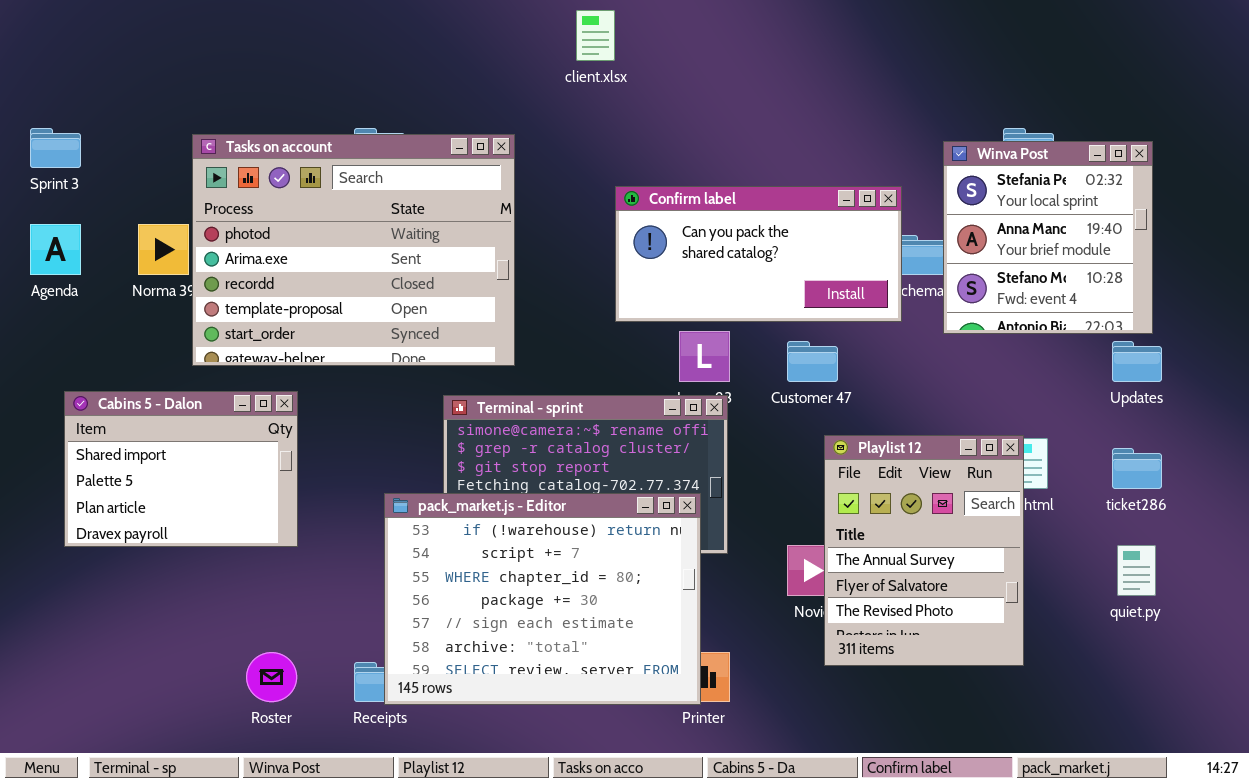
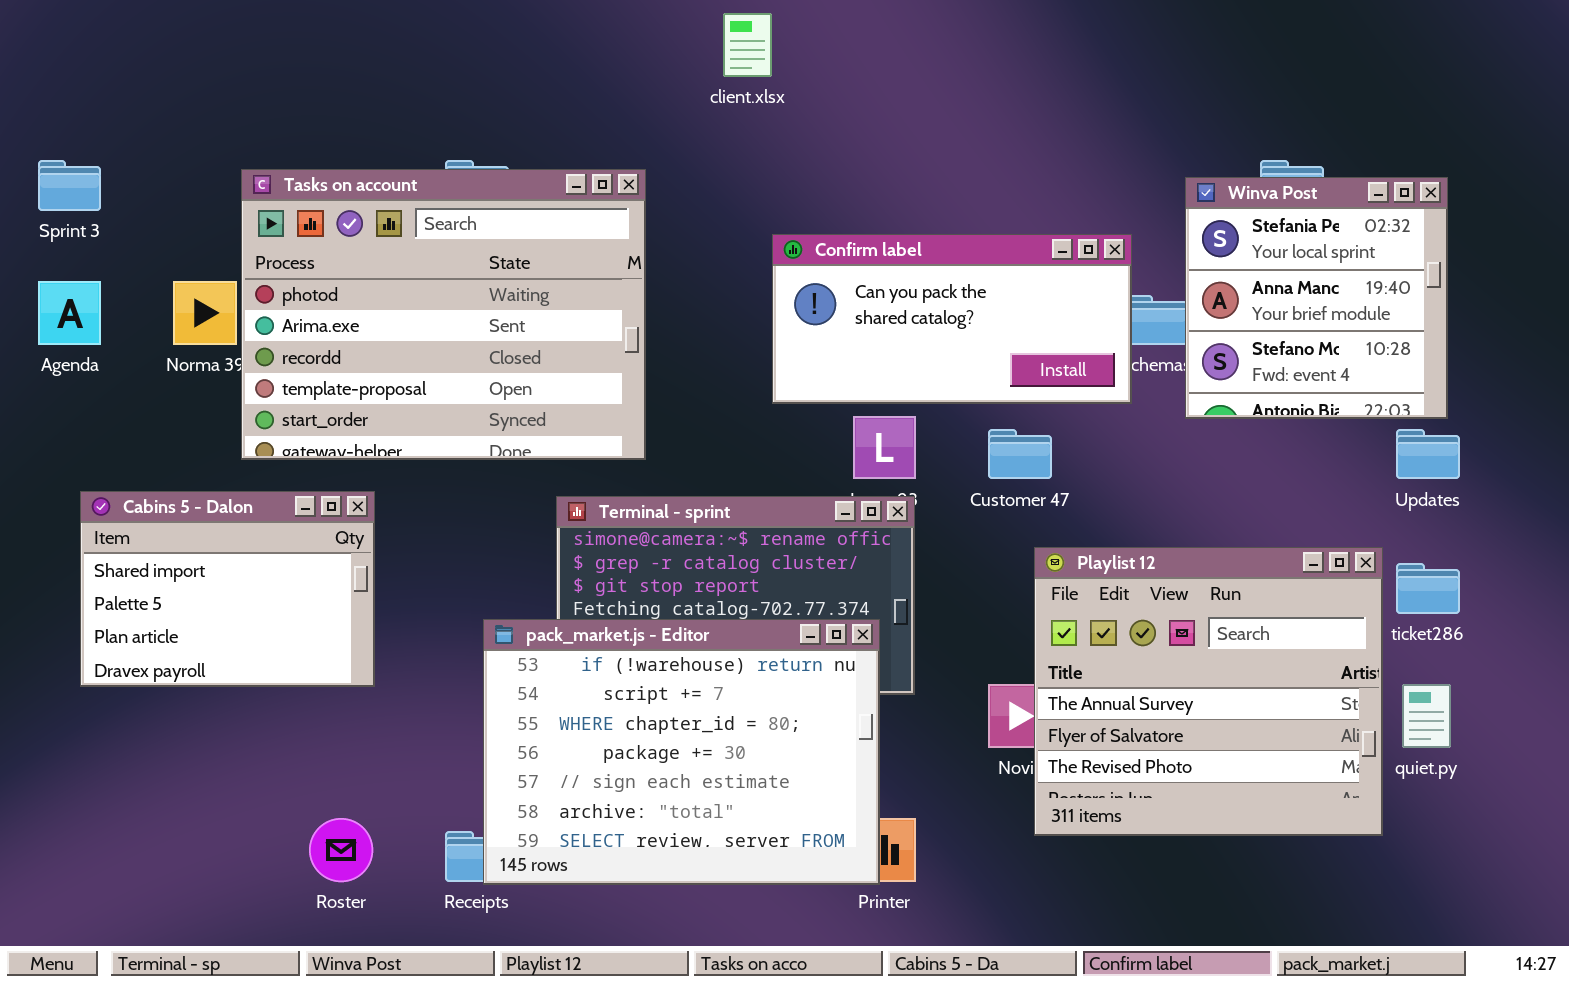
Playlist 12: [824,435,1024,666] -> [1034,547,1383,836], resized

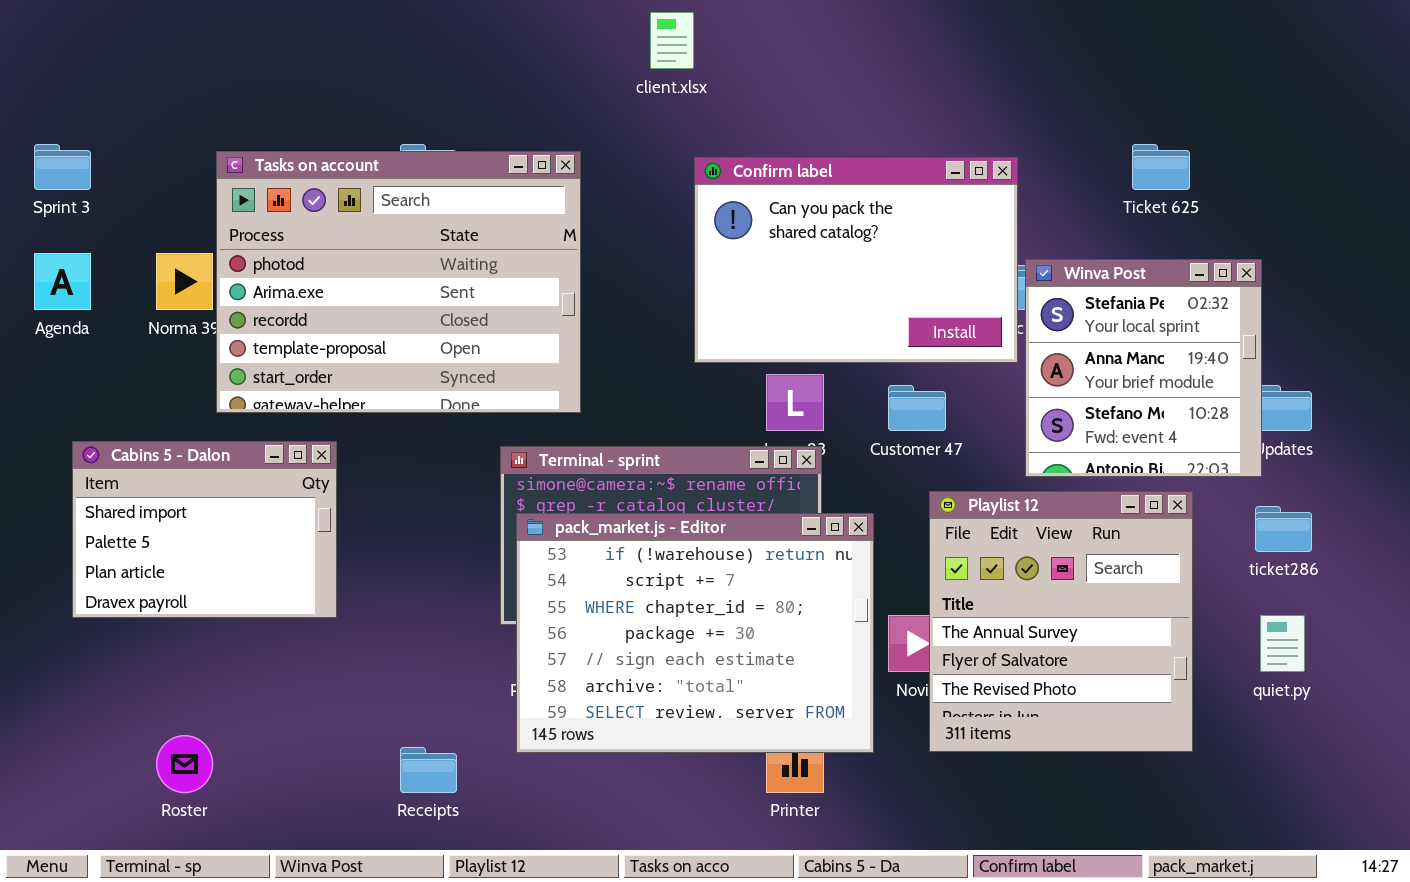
Winva Post: [1185,177,1448,419] -> [1025,259,1262,477], moved
Confirm label: [772,234,1132,404] -> [694,157,1018,363], resized
Playlist 12: [1034,547,1383,836] -> [929,491,1193,752], resized
pack_market.js - Editor: [483,619,880,885] -> [516,513,874,753], moved
Roster: [309,818,373,882] -> [156,735,213,793], moved

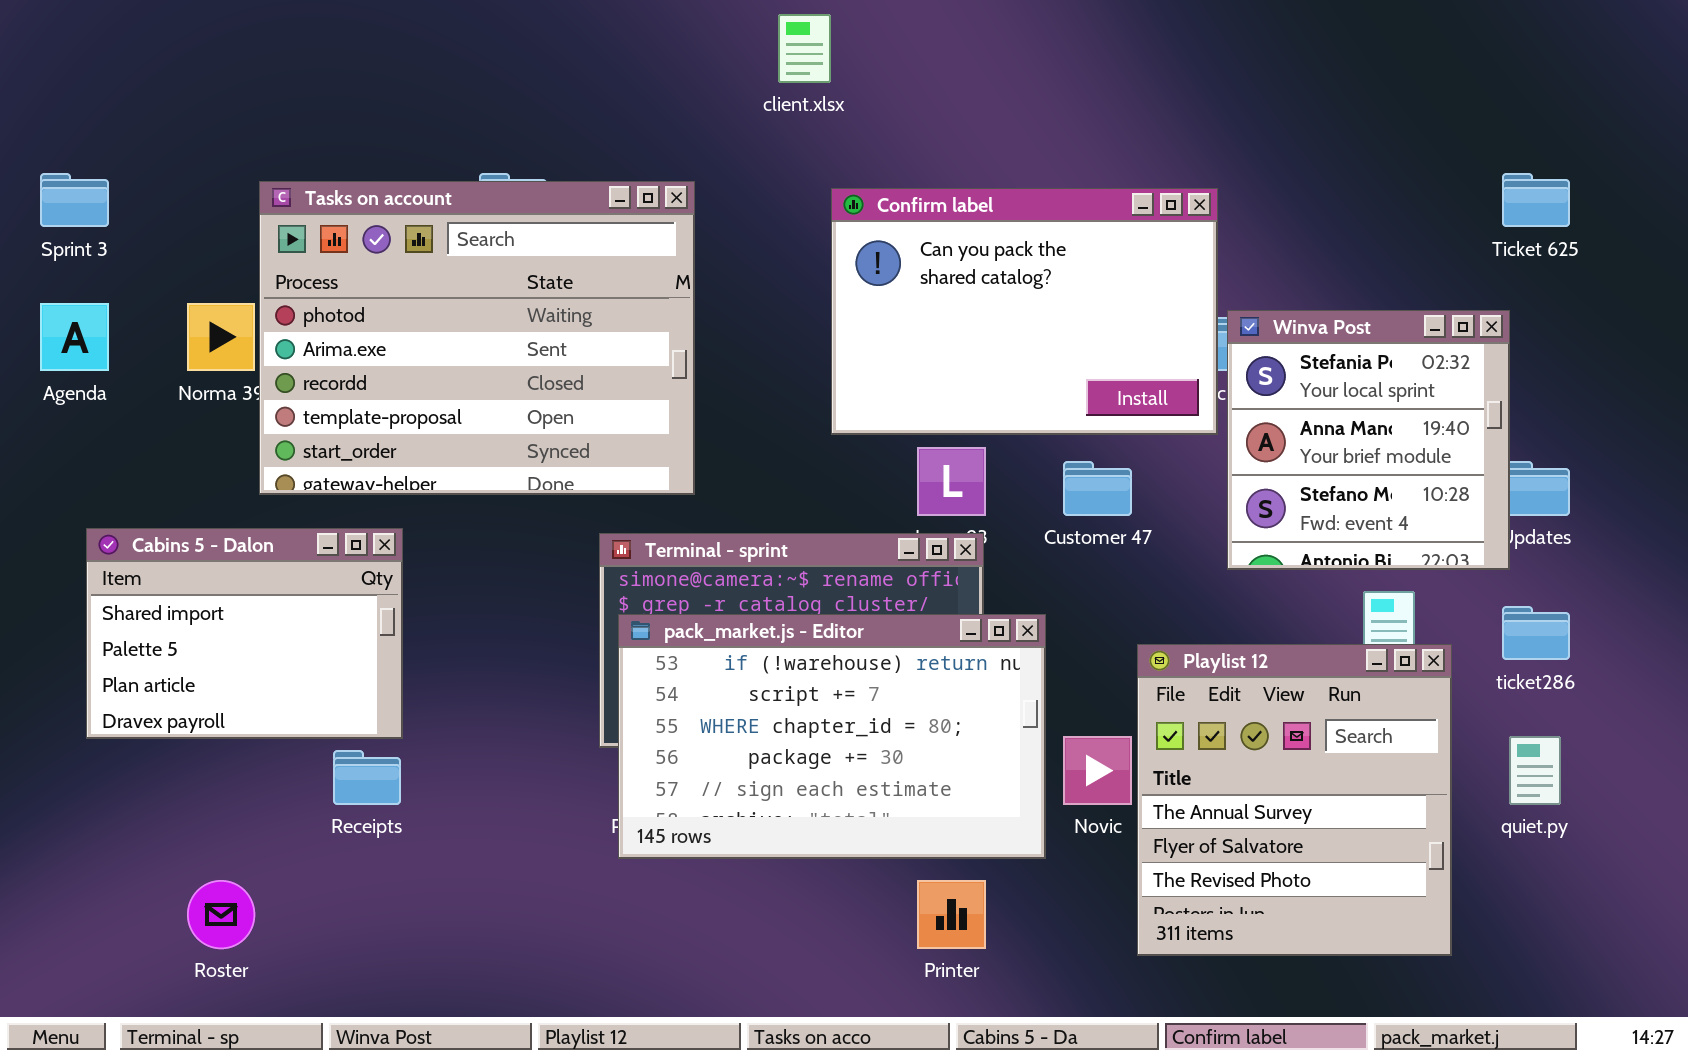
Ticket 625: [1132,144,1190,190] -> [1502,173,1570,227], moved
Playlist 12: [929,491,1193,752] -> [1137,644,1452,956], moved
pack_market.js - Editor: [516,513,874,753] -> [618,614,1046,859], resized
Receipts: [400,747,457,793] -> [333,750,401,805], moved

